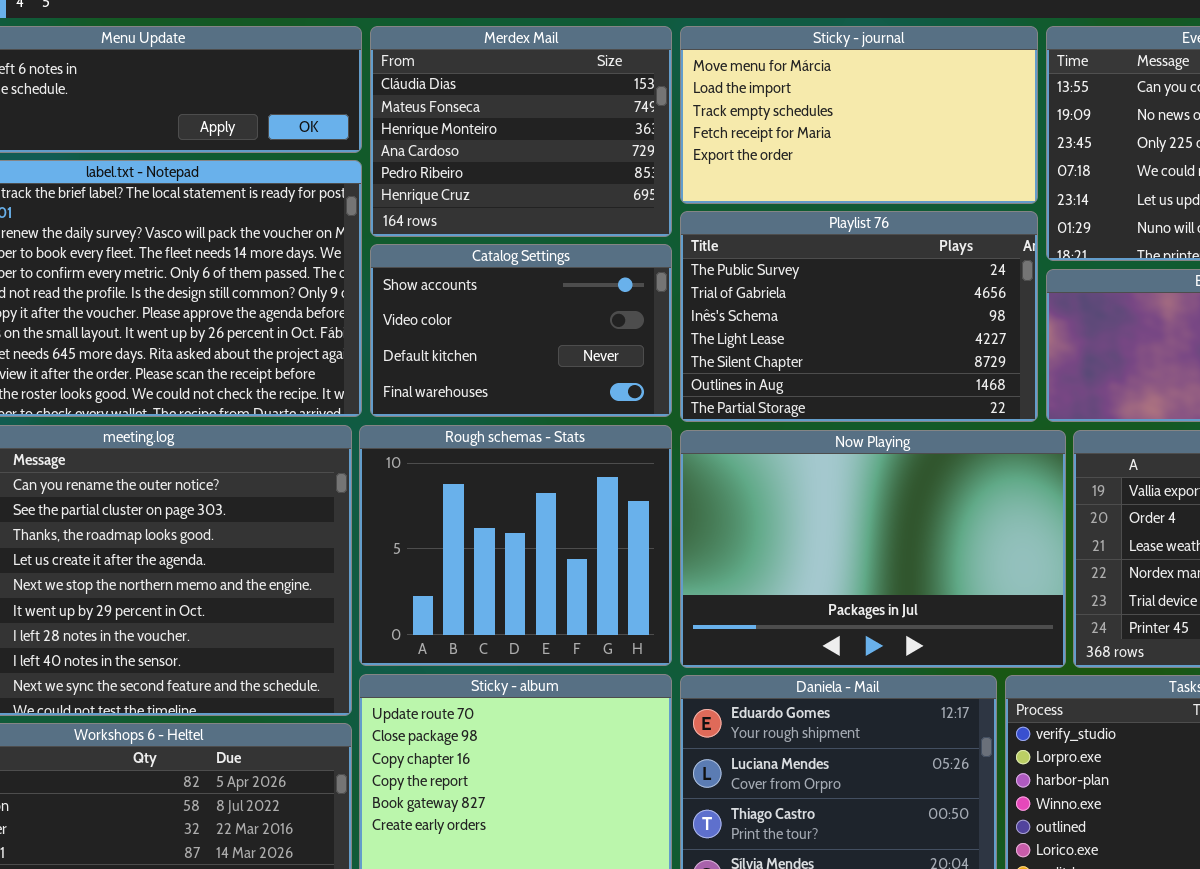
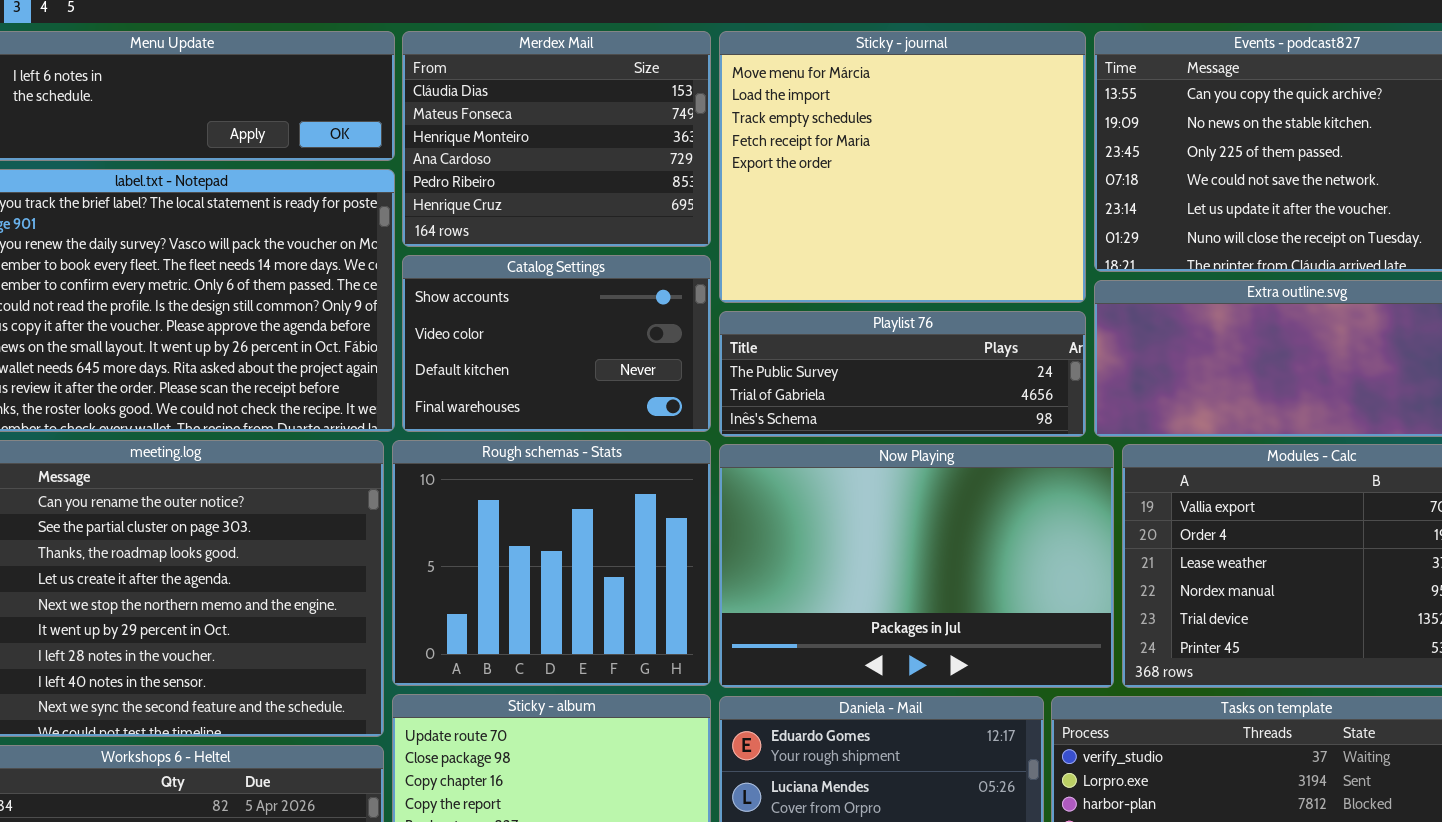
Sticky - journal: [680,26,1038,204] -> [719,31,1086,303], resized
Playlist 76: [680,211,1038,422] -> [719,311,1086,437], resized

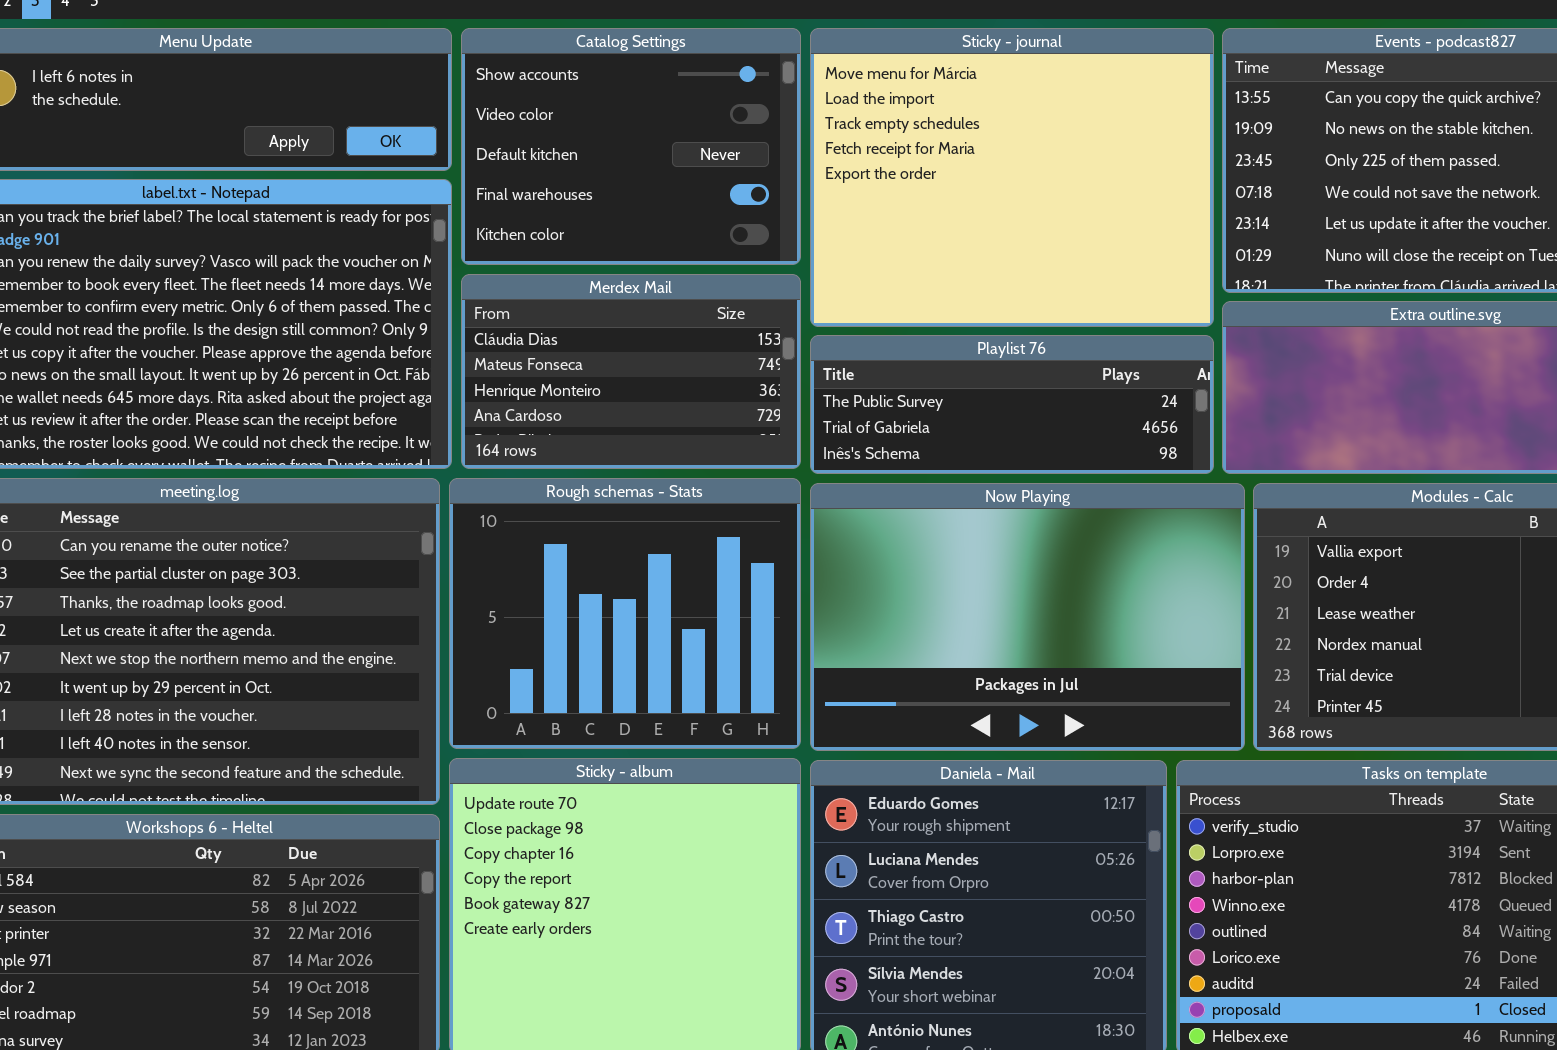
Merdex Mail: [402,31,711,247] -> [461,274,801,469], moved, resized
Catalog Settings: [402,255,711,432] -> [461,28,801,265], moved, resized

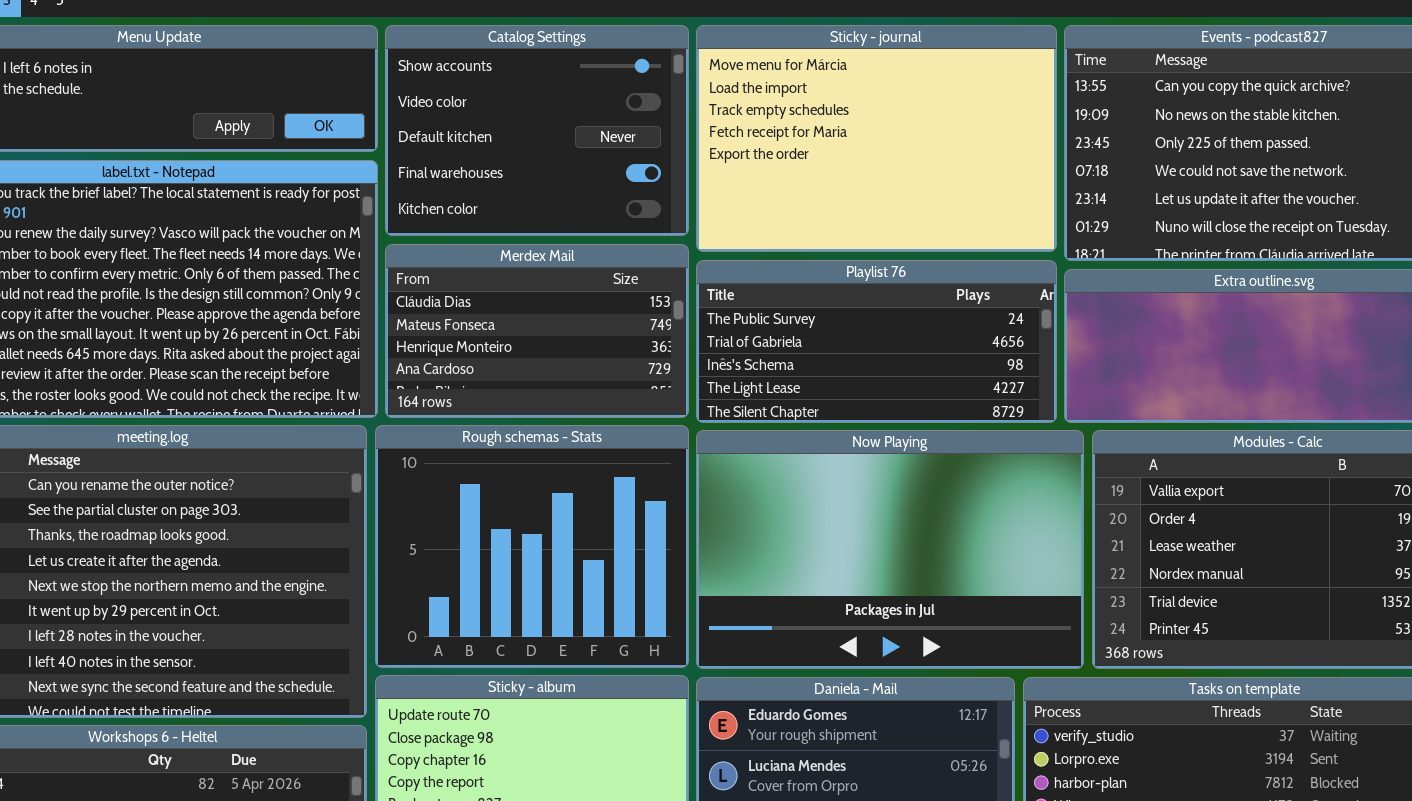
Sticky - journal: [810,28,1214,327] -> [696,25,1057,252], resized
Playlist 76: [810,335,1214,474] -> [696,260,1057,423], resized

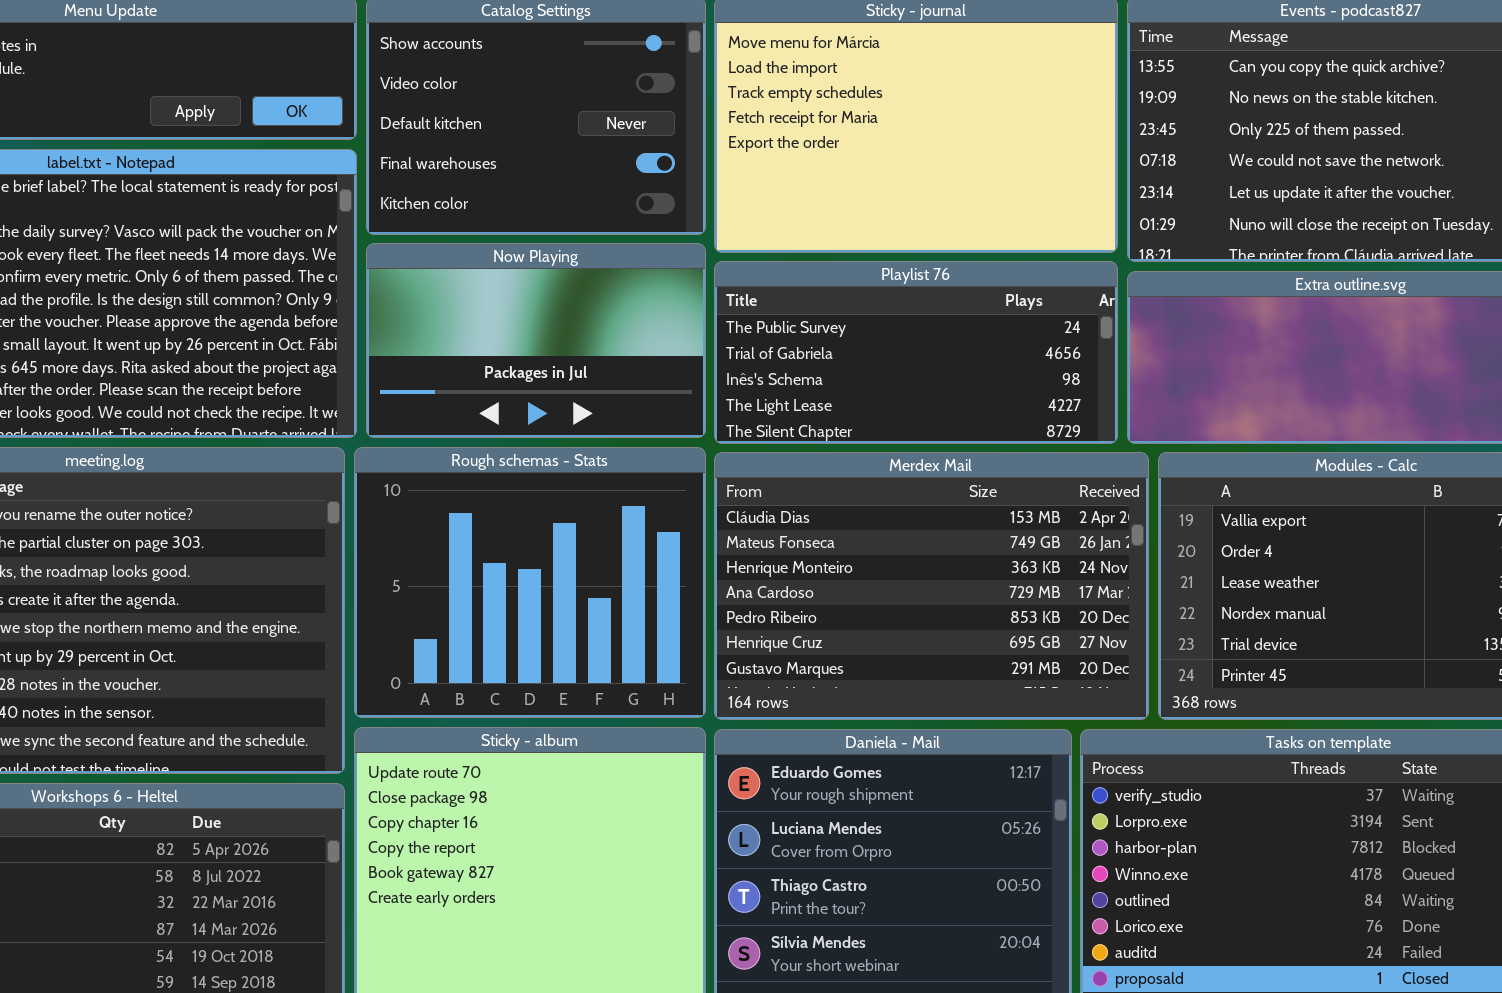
Merdex Mail: [385,244,689,418] -> [714,452,1149,720], moved, resized
Now Playing: [696,430,1084,669] -> [366,243,706,438], moved, resized

